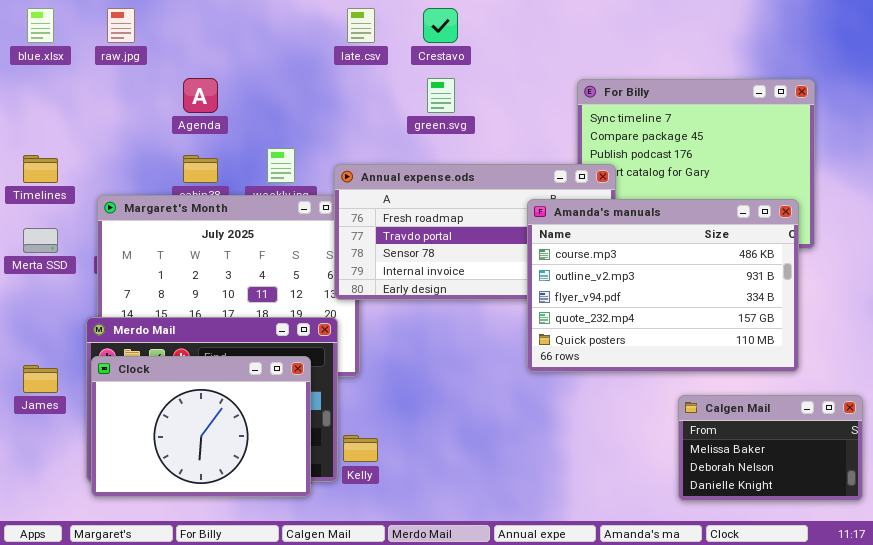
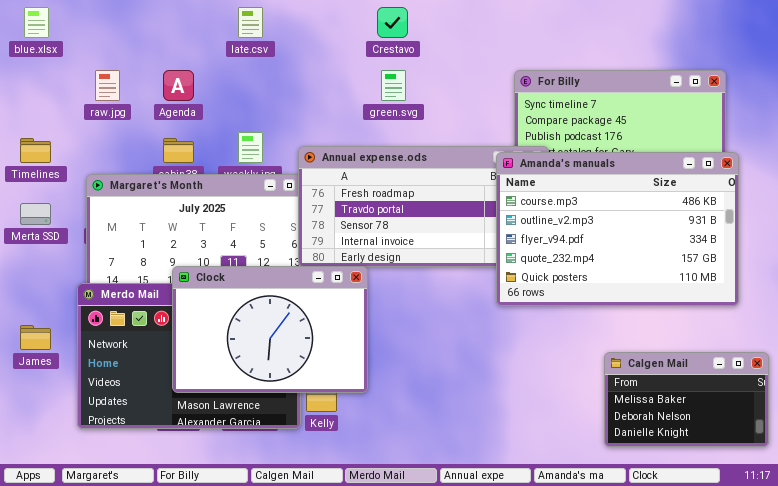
raw.jpg: [107,8,135,43] -> [95,70,120,101], moved
late.csv: [347,8,375,43] -> [238,7,263,38], moved
Amanda's manuals: [527,199,799,372] -> [496,152,739,306], moved
Clock: [91,356,311,497] -> [172,266,368,393], moved

